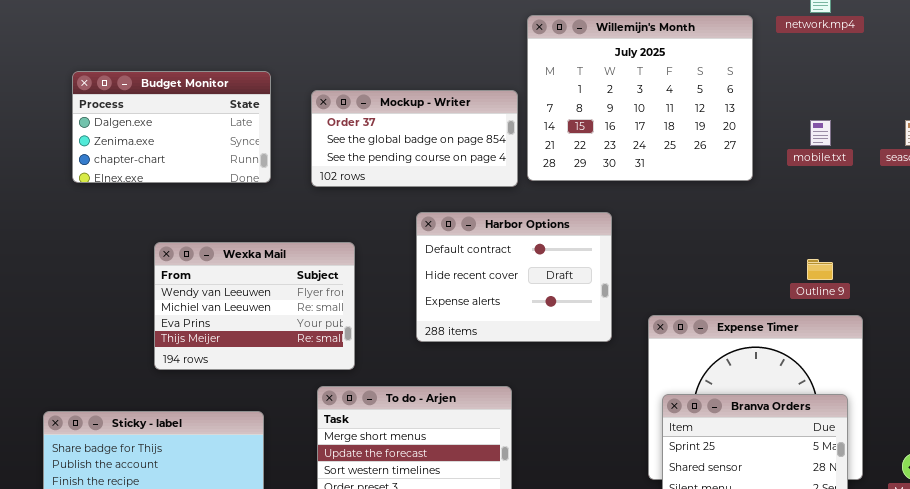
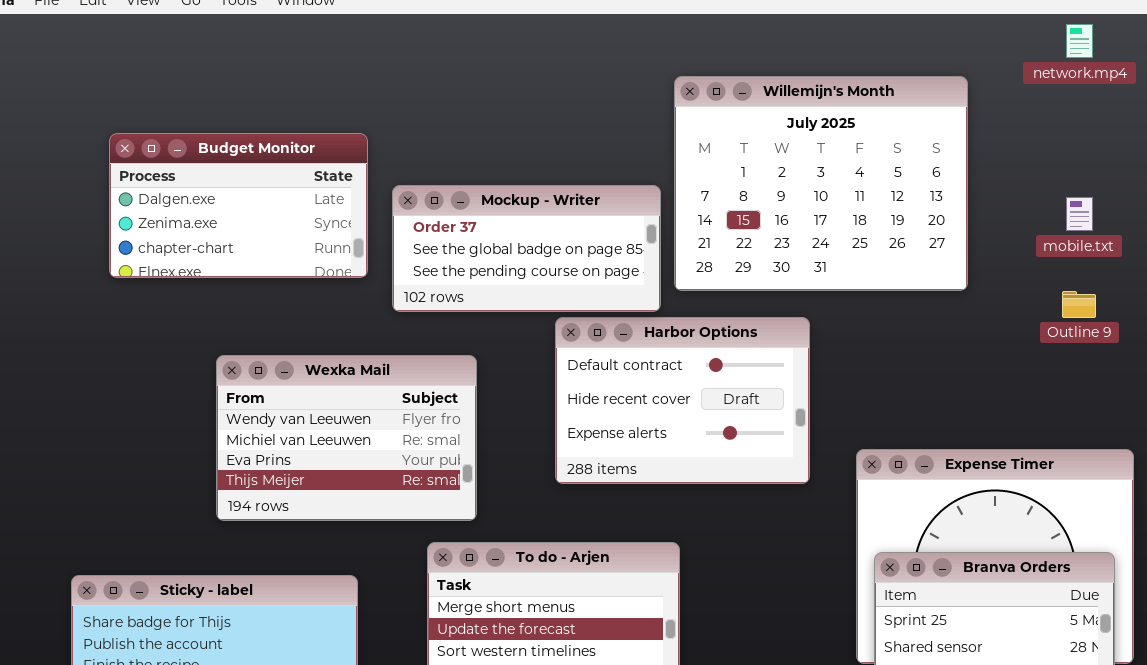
Willemijn's Month: [527,15,753,181] -> [674,76,968,291], moved
Mockup - Writer: [311,90,518,187] -> [392,185,661,312], moved
Outline 9: [807,259,833,280] -> [1062,291,1096,318], moved

